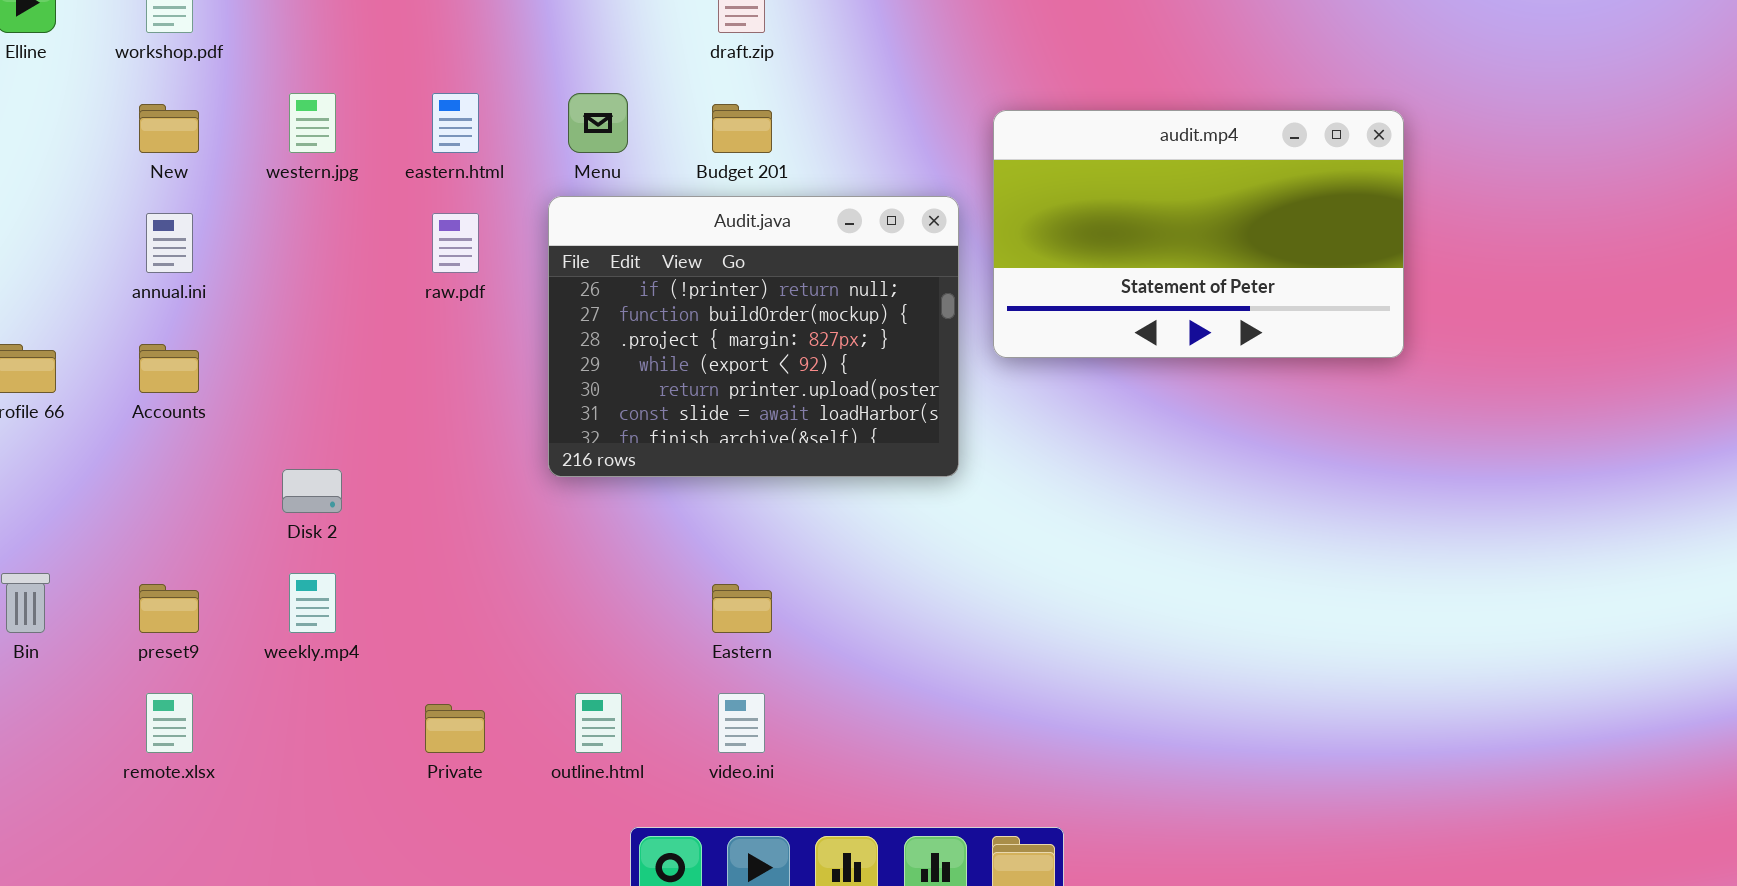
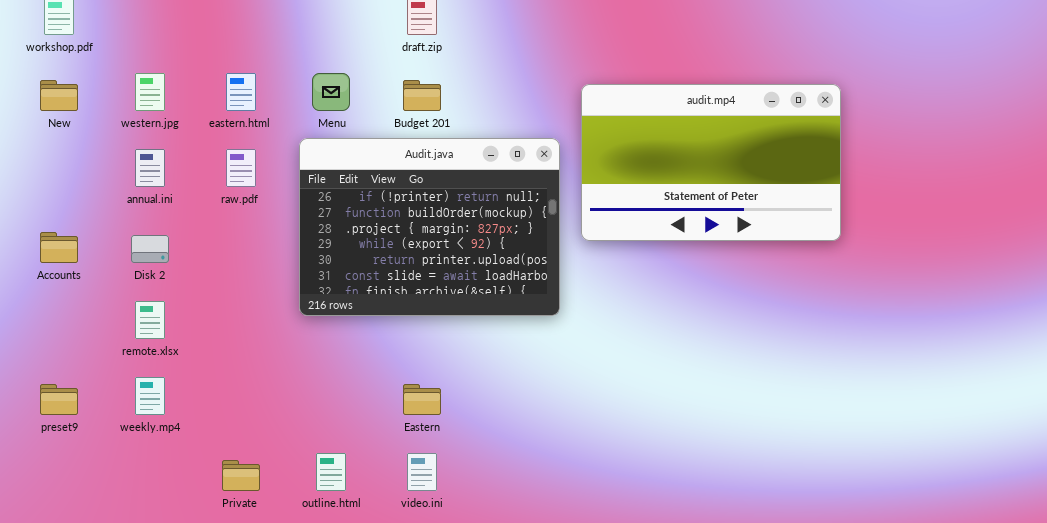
annual.ini: [146,213,193,273] -> [135,149,165,187], moved
Disk 2: [282,469,342,513] -> [131,235,169,263], moved
remote.xlsx: [146,693,193,753] -> [135,301,165,339], moved

